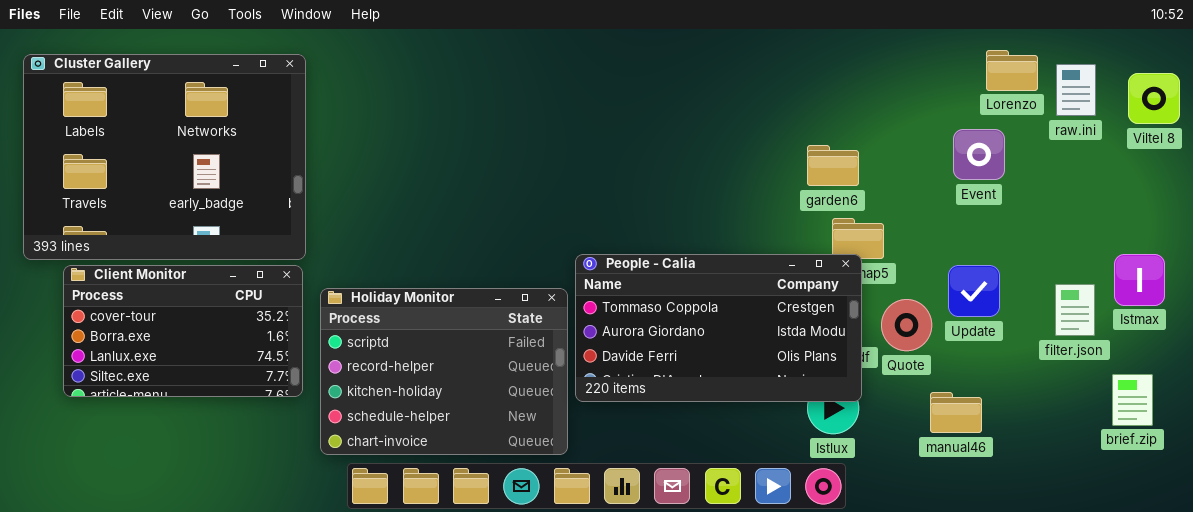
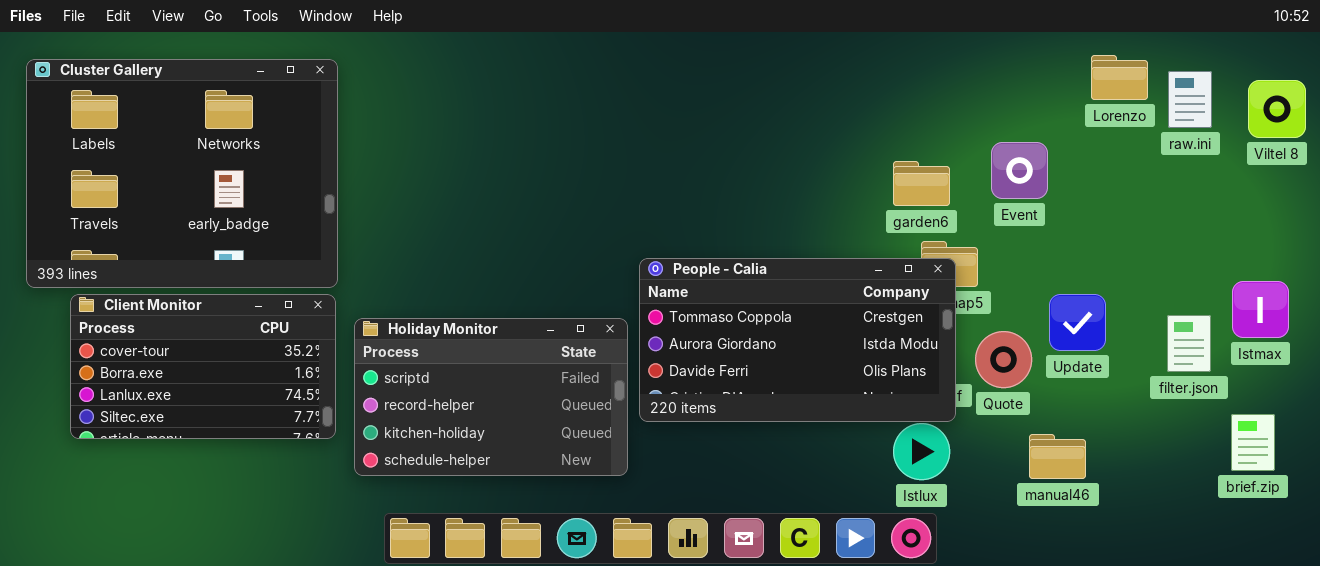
Event: [953,129,1005,180] -> [991,142,1048,199], moved
People - Calia: [575,254,862,402] -> [639,258,956,422], moved
Holiday Monitor: [320,288,568,455] -> [354,318,628,476], resized

